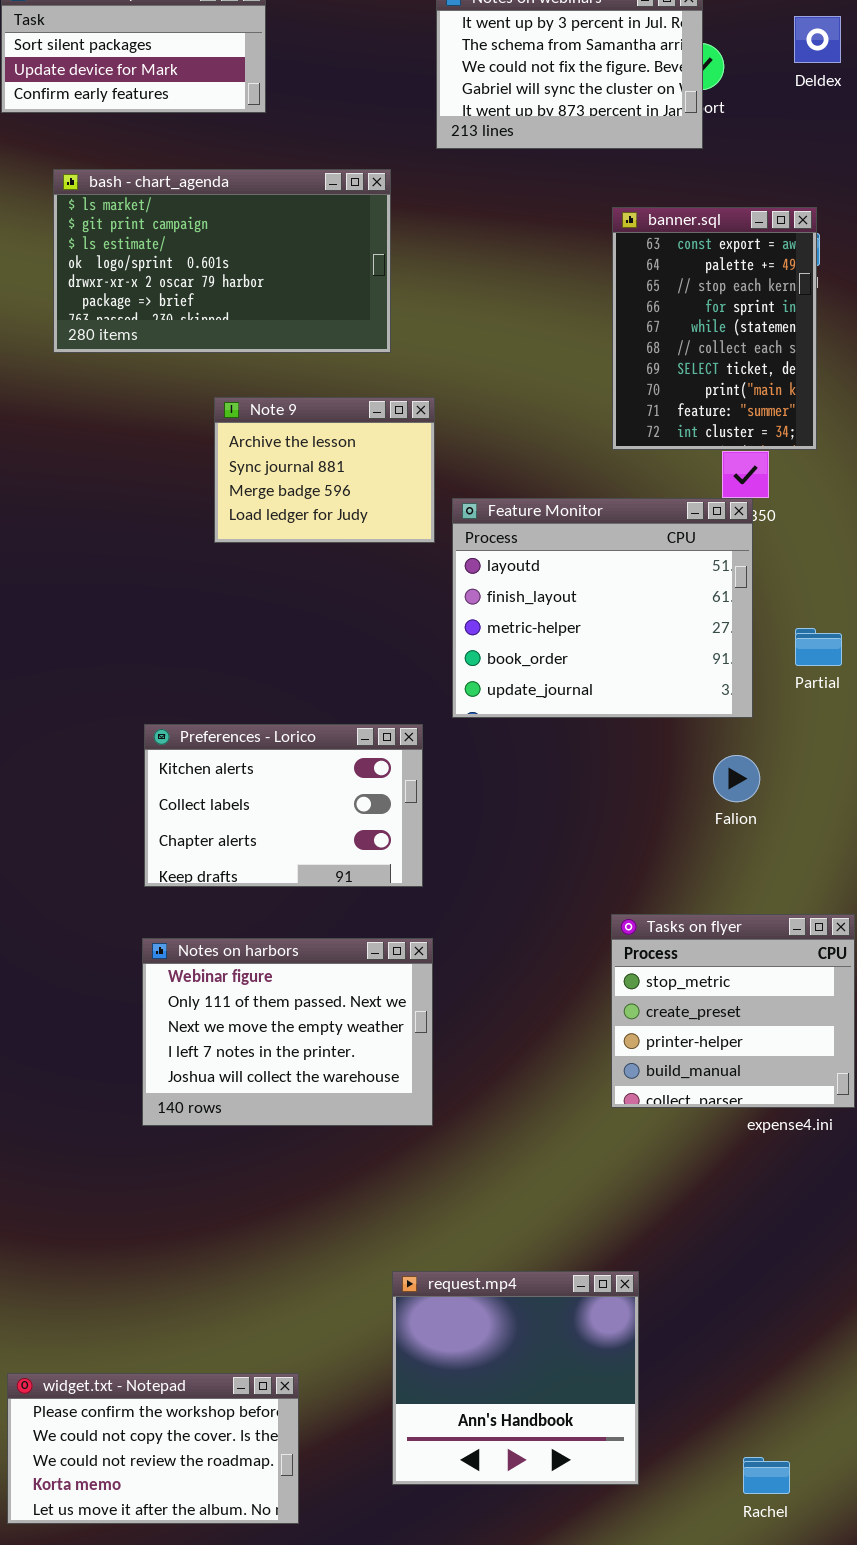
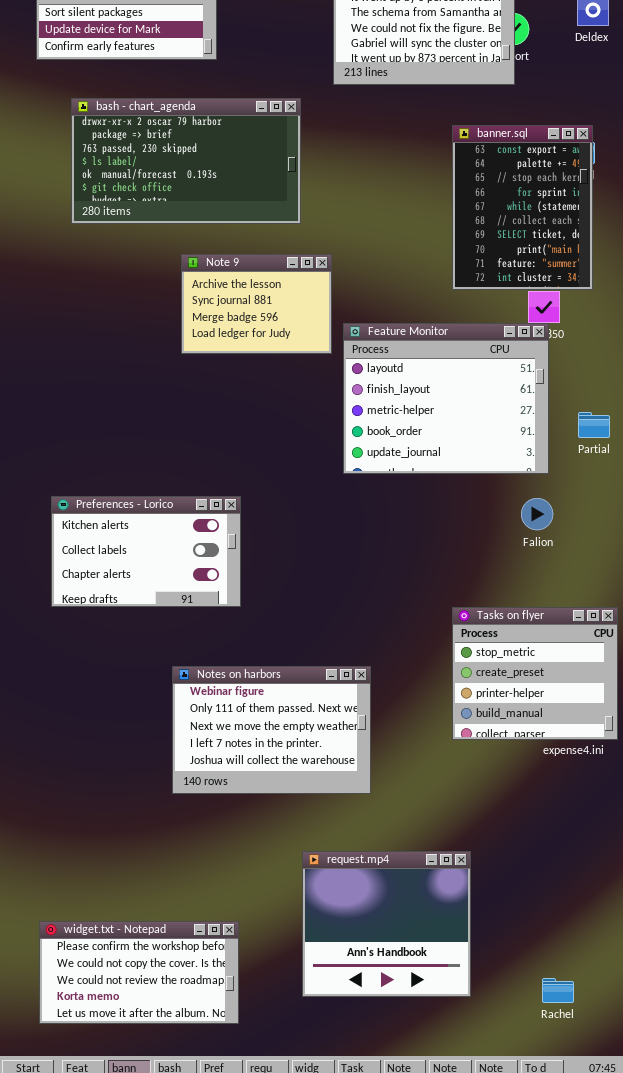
bash - chart_agenda: [53,169,391,353] -> [71,98,301,224], scrolled down 4 rows
Preferences - Lorico: [144,724,423,887] -> [51,496,241,607], moved
Notes on harbors: [142,938,433,1126] -> [172,666,371,794], moved

